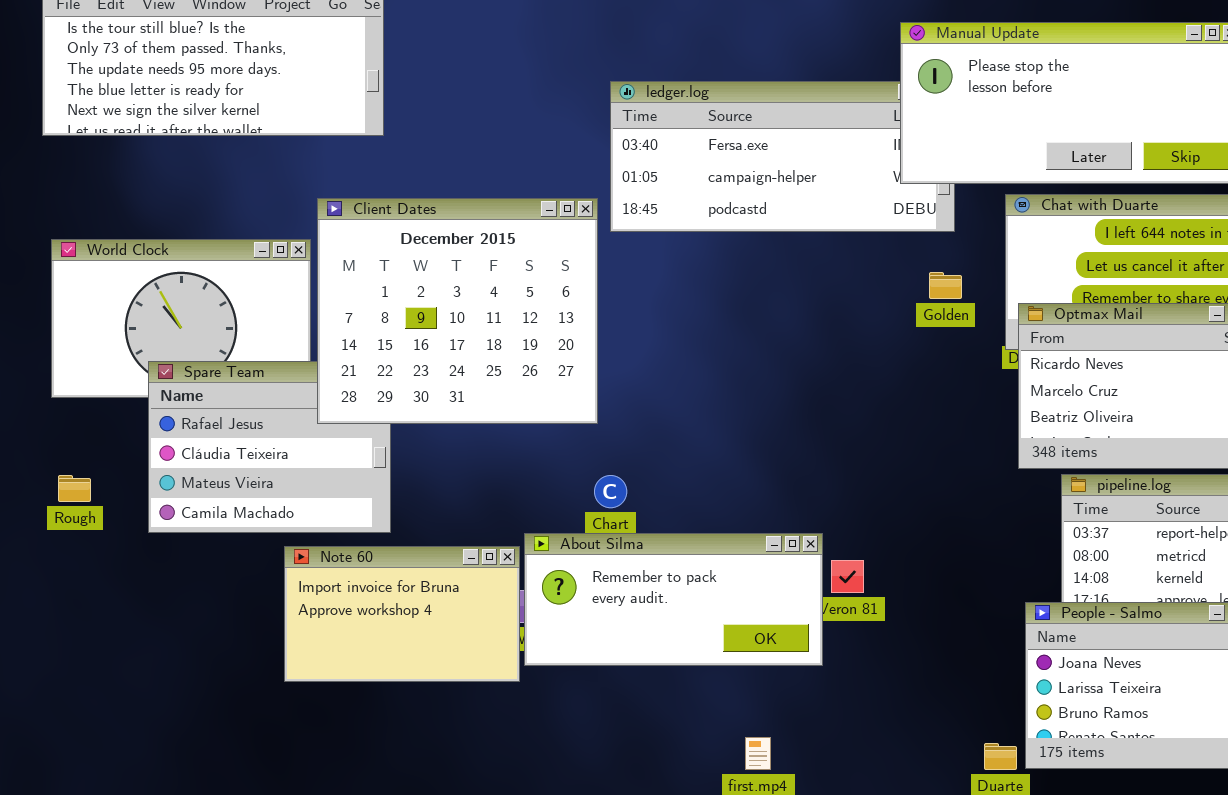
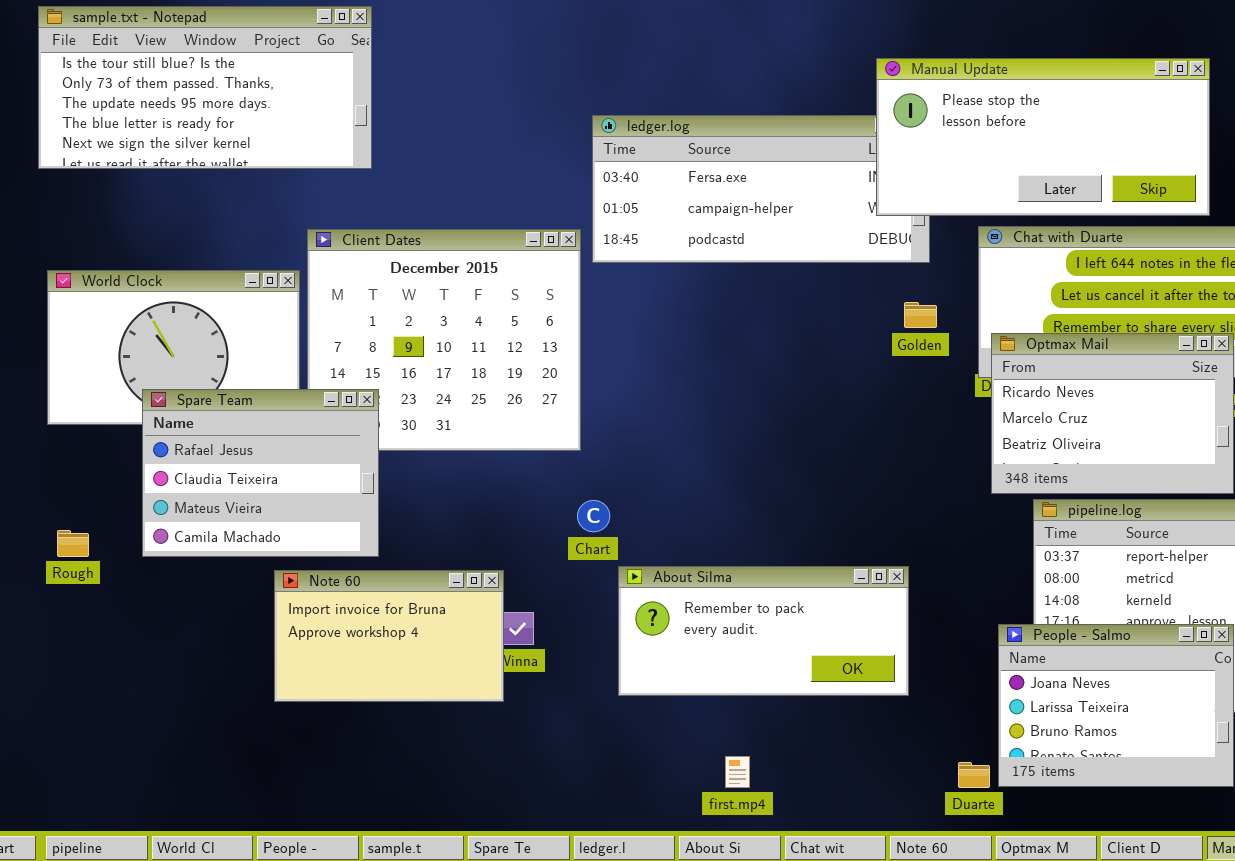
Spare Team: [148,361,391,533] -> [142,389,379,557], raised
Rough: [58,475,91,502] -> [57,530,89,557], moved
About Silma: [524,533,823,666] -> [618,566,909,696], moved

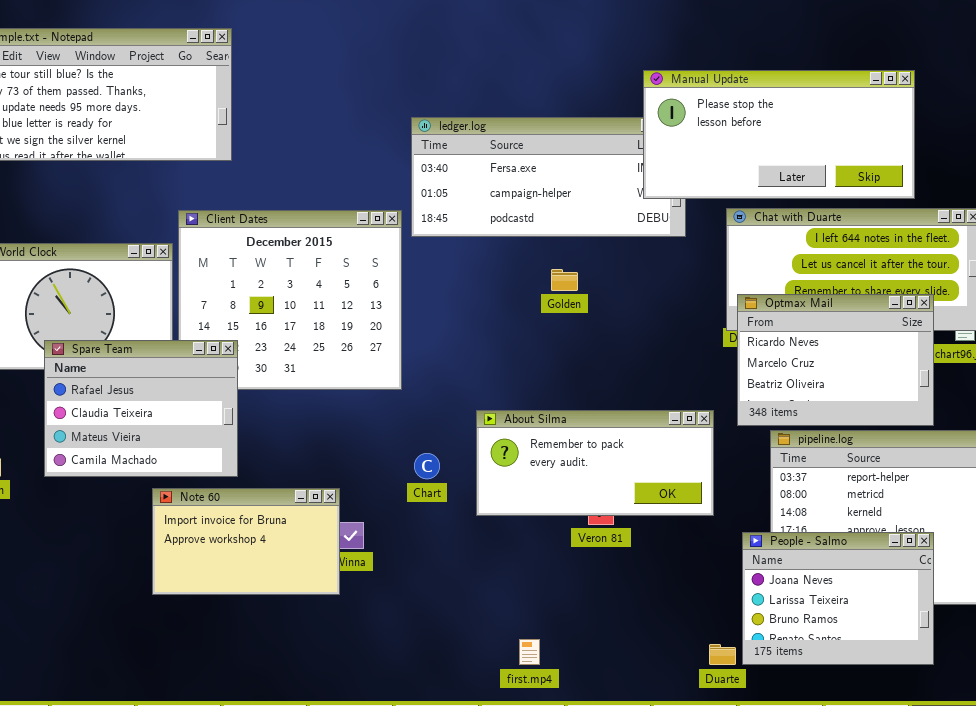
Golden: [904,302,937,328] -> [551,269,578,291], moved
Chart: [577,500,610,532] -> [414,453,440,479], moved
About Silma: [618,566,909,696] -> [476,410,714,516], moved

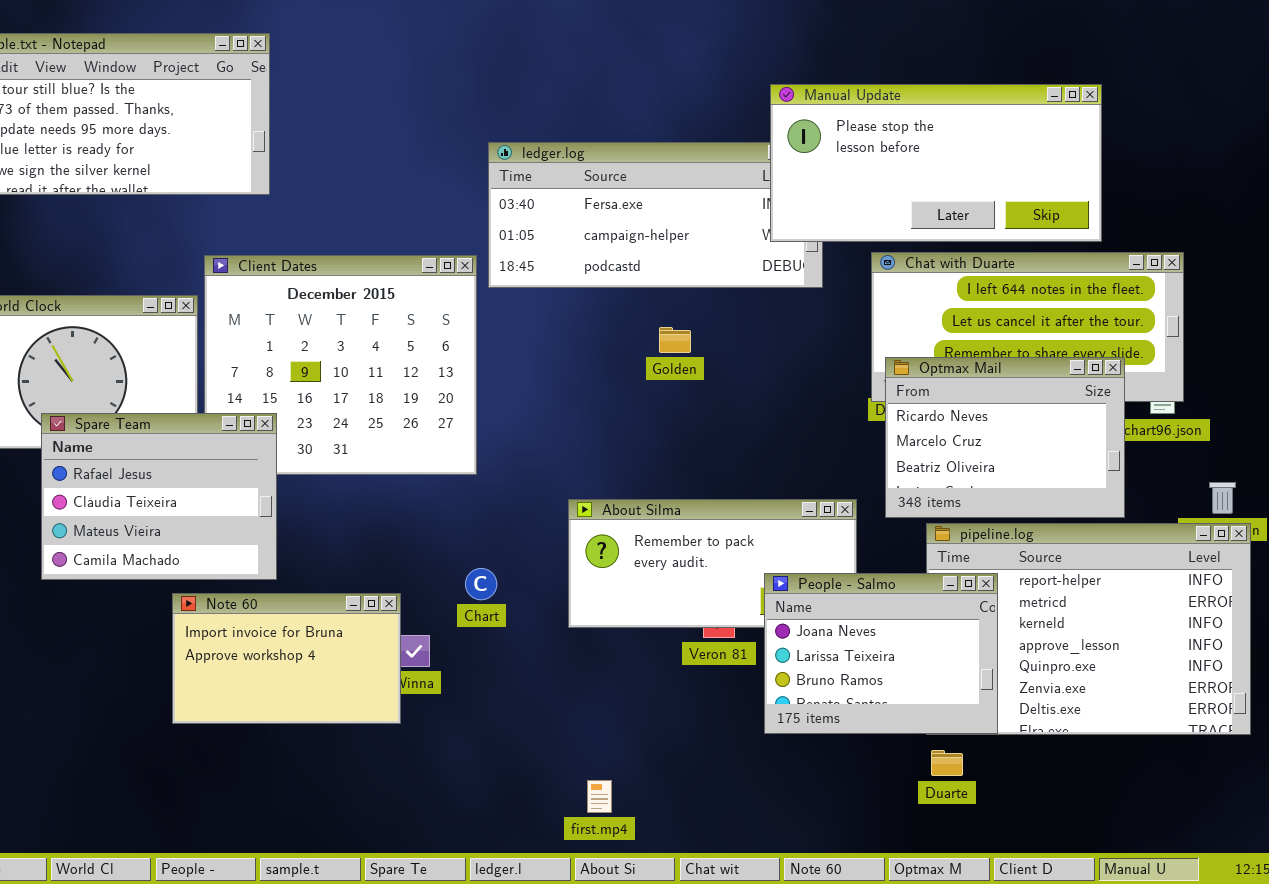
Chart: [414,453,440,479] -> [465,568,497,600], moved
People - Salmo: [742,532,934,665] -> [764,573,998,734], moved
first.mp4: [519,639,540,665] -> [587,780,612,813], moved
Duarte: [709,644,736,665] -> [931,750,963,776], moved

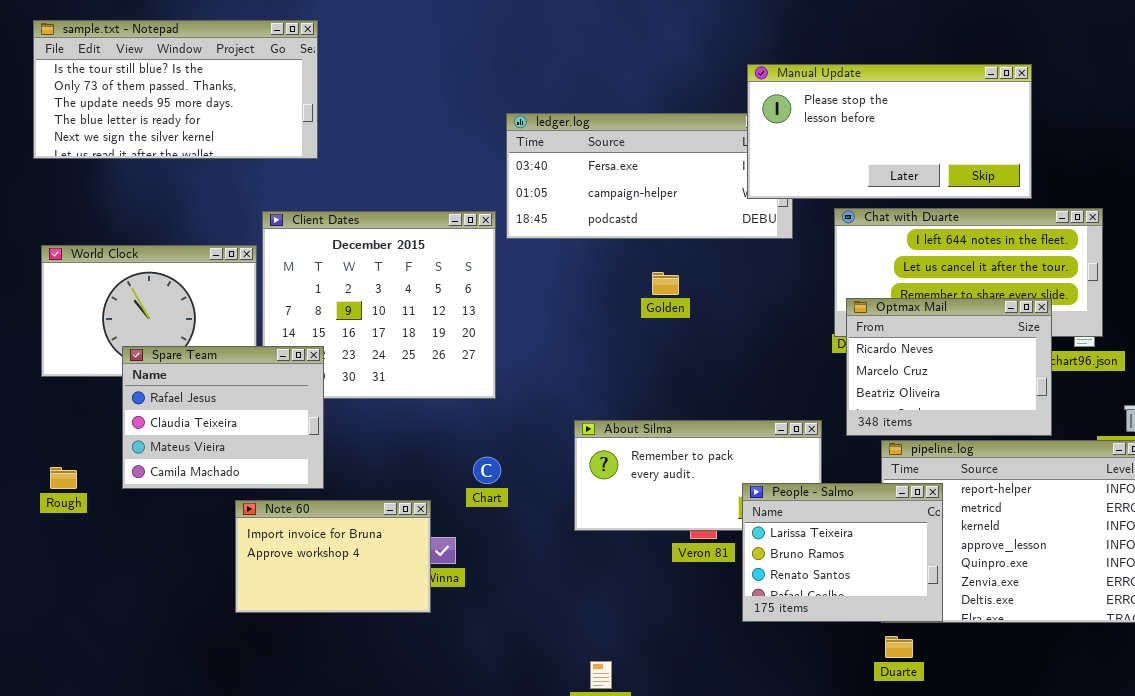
Chart: [465,568,497,600] -> [473,457,501,484], moved
People - Salmo: [764,573,998,734] -> [742,483,943,622], scrolled down 1 row

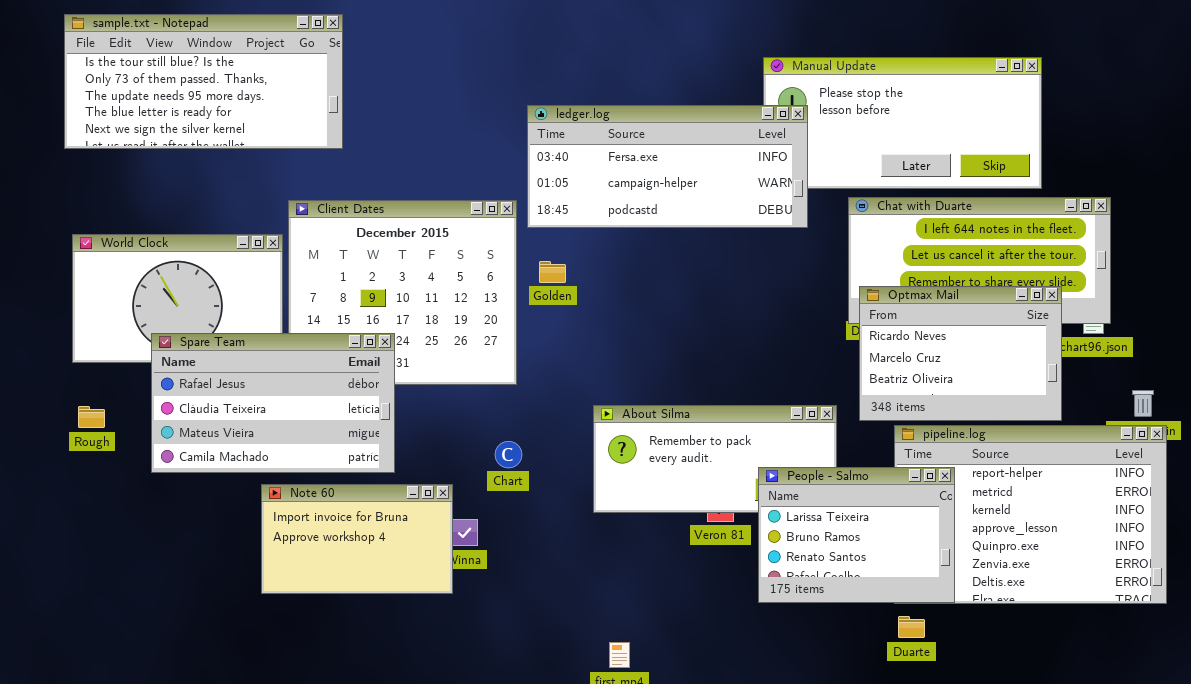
ledger.log: [506,113,793,239] -> [527,105,808,228], raised
Golden: [652,272,679,295] -> [539,261,566,283], moved
Spare Team: [122,346,324,489] -> [151,333,395,473], resized
Rough: [50,467,77,489] -> [78,406,105,428], moved

